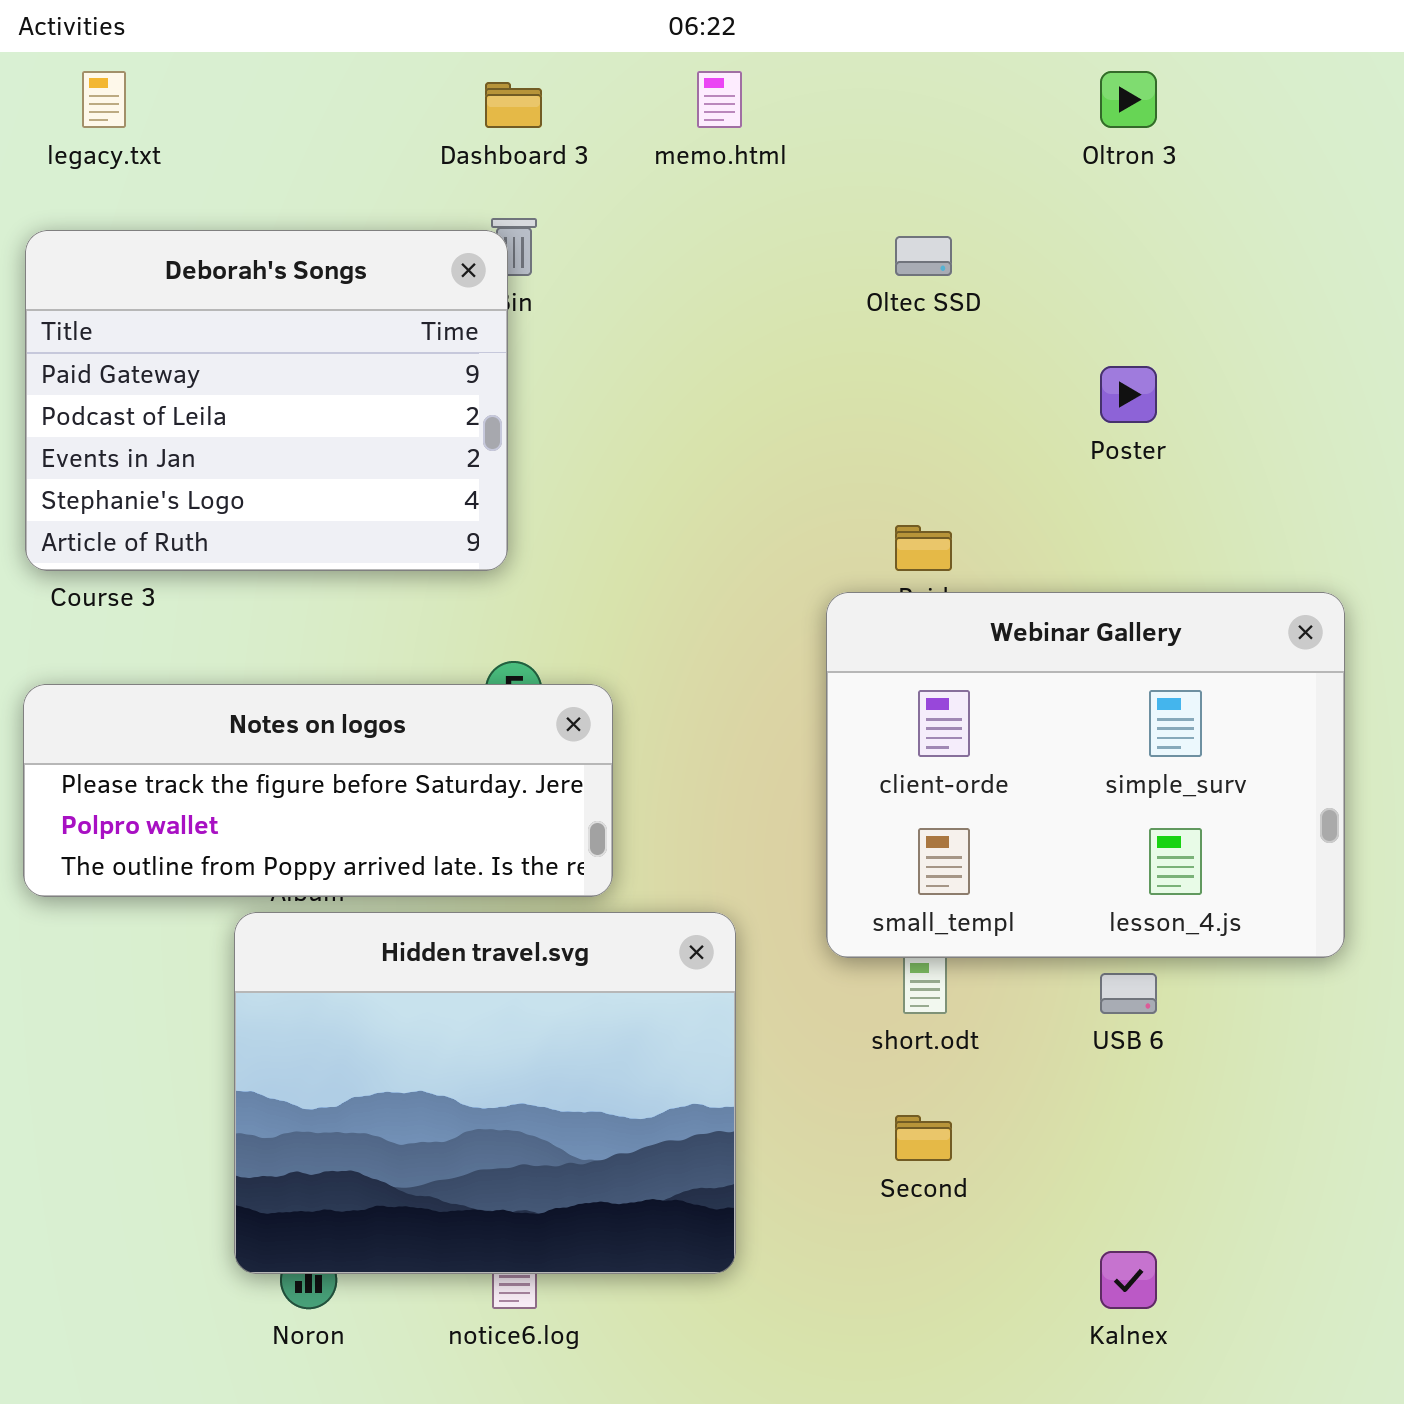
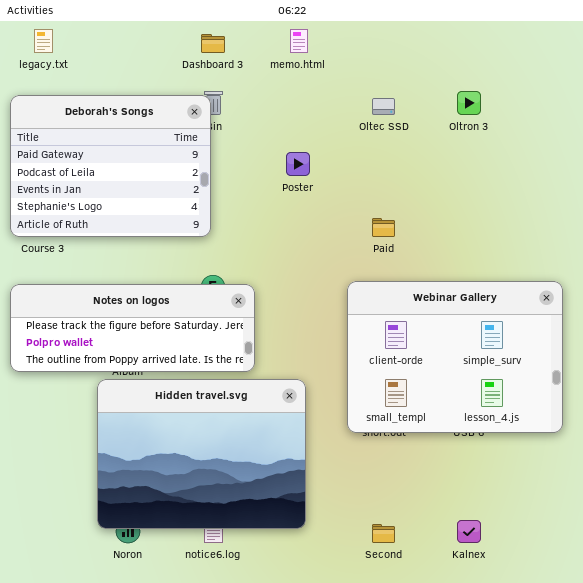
Oltron 3: [1100,71,1157,128] -> [457,91,481,115], moved
Poster: [1100,366,1157,423] -> [286,152,310,176], moved
Webinar Gallery: [826,592,1345,958] -> [347,281,563,433], moved
Second: [895,1115,952,1161] -> [372,524,395,543], moved

